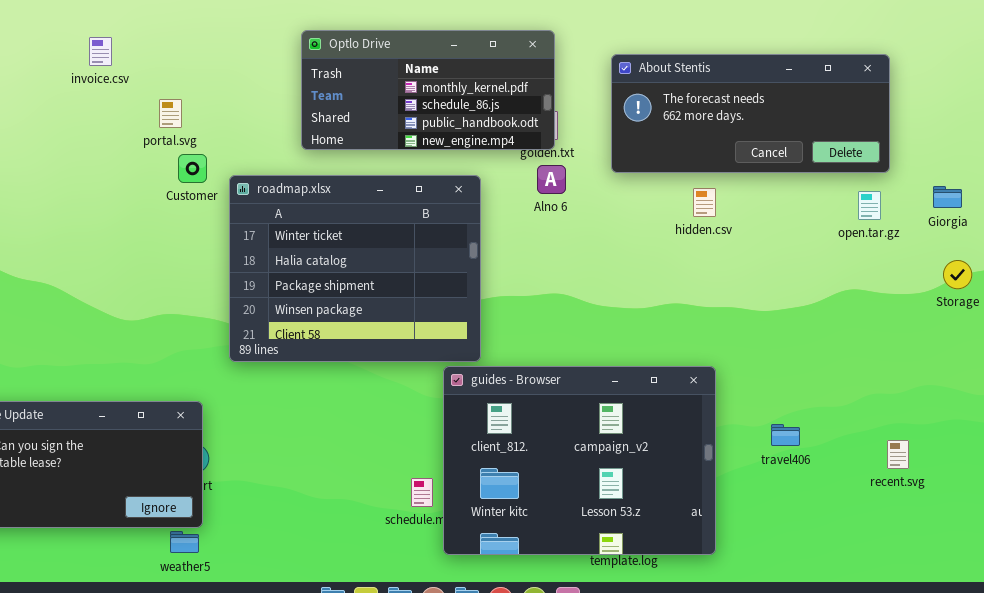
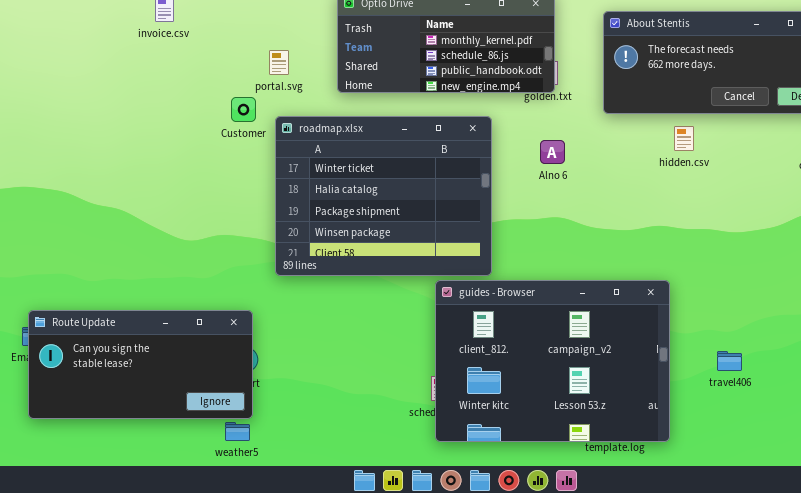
portal.svg: [159,99,182,128] -> [269,50,289,75], moved
Alno 6: [537,165,566,194] -> [540,140,565,164], moved
guides - Browser: [443,366,716,555] -> [435,280,670,442], moved
travel406: [771,424,800,446] -> [717,351,742,371], moved

